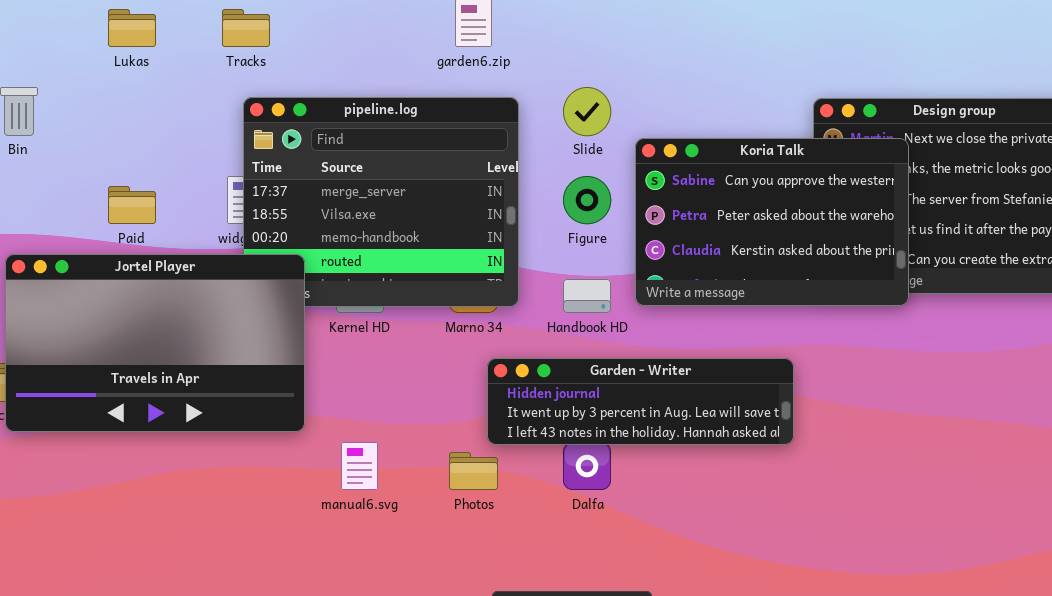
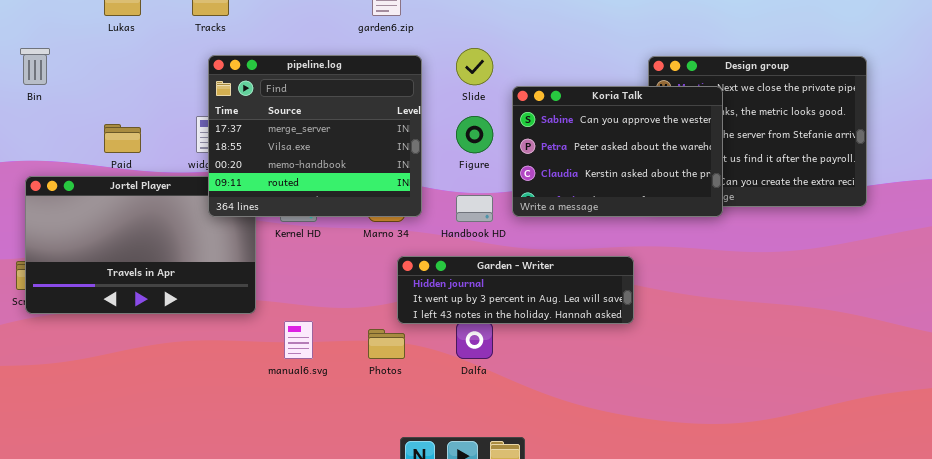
pipeline.log: [243,97,519,307] -> [208,55,422,217], raised

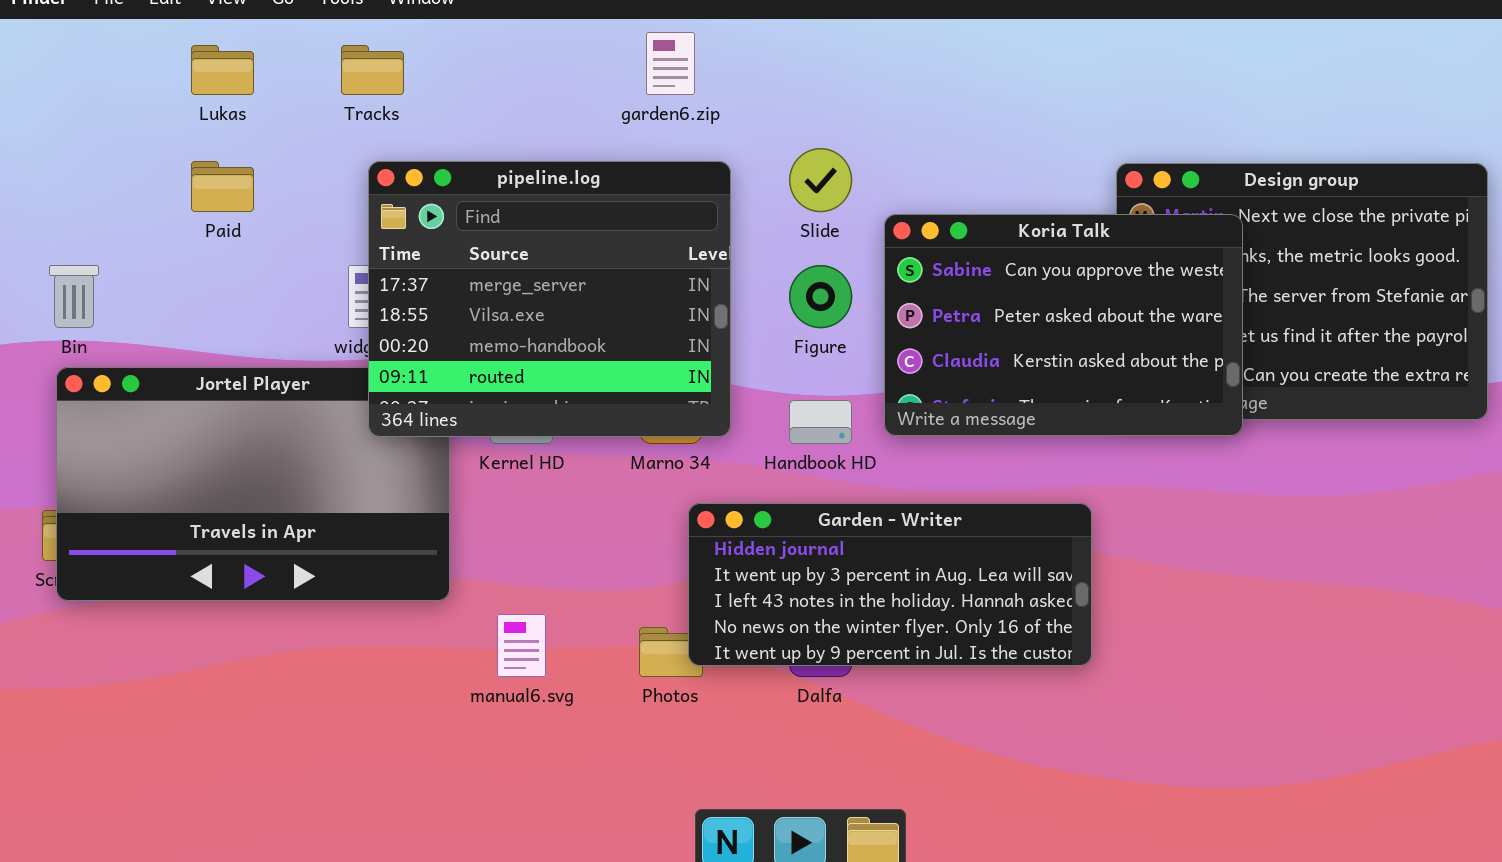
Bin: [20,48,50,85] -> [49,265,99,328], moved
Paid: [104,124,141,153] -> [191,161,254,212], moved
Garden - Writer: [397,256,634,324] -> [688,503,1092,666], resized

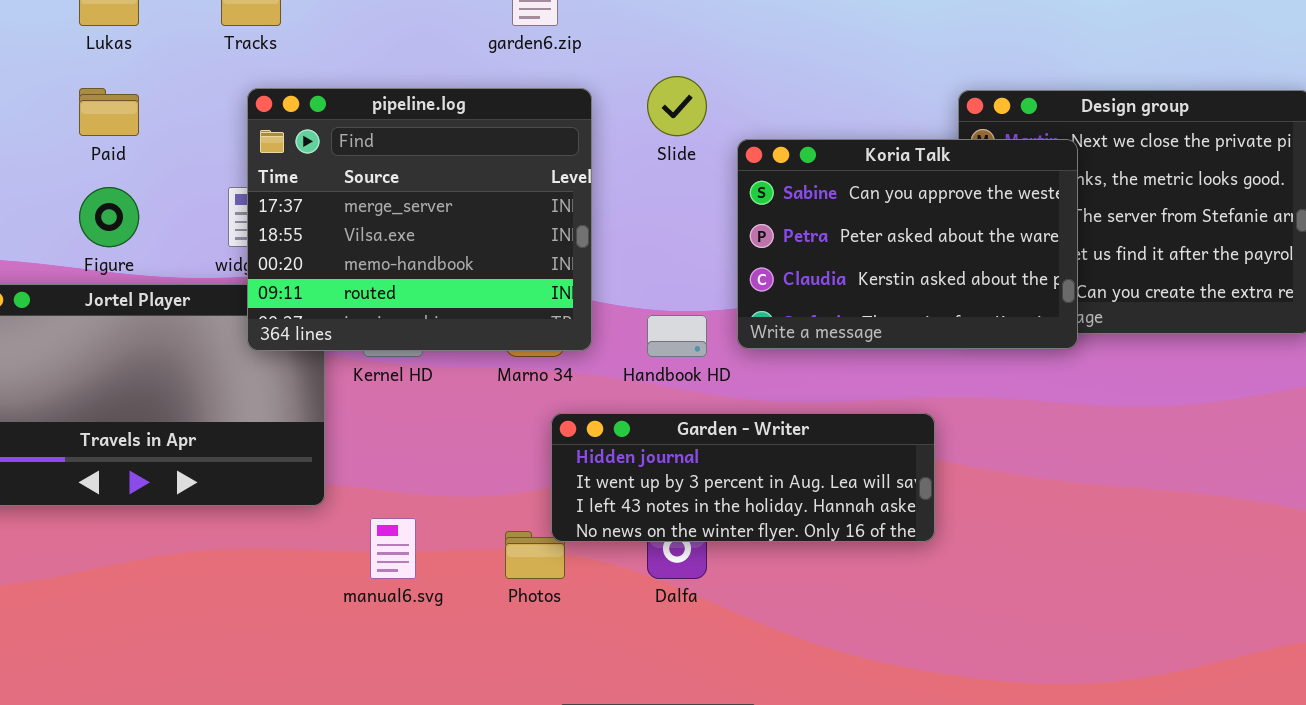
Figure: [789,265,852,328] -> [79,187,139,247], moved
Garden - Writer: [688,503,1092,666] -> [551,413,935,542], resized

